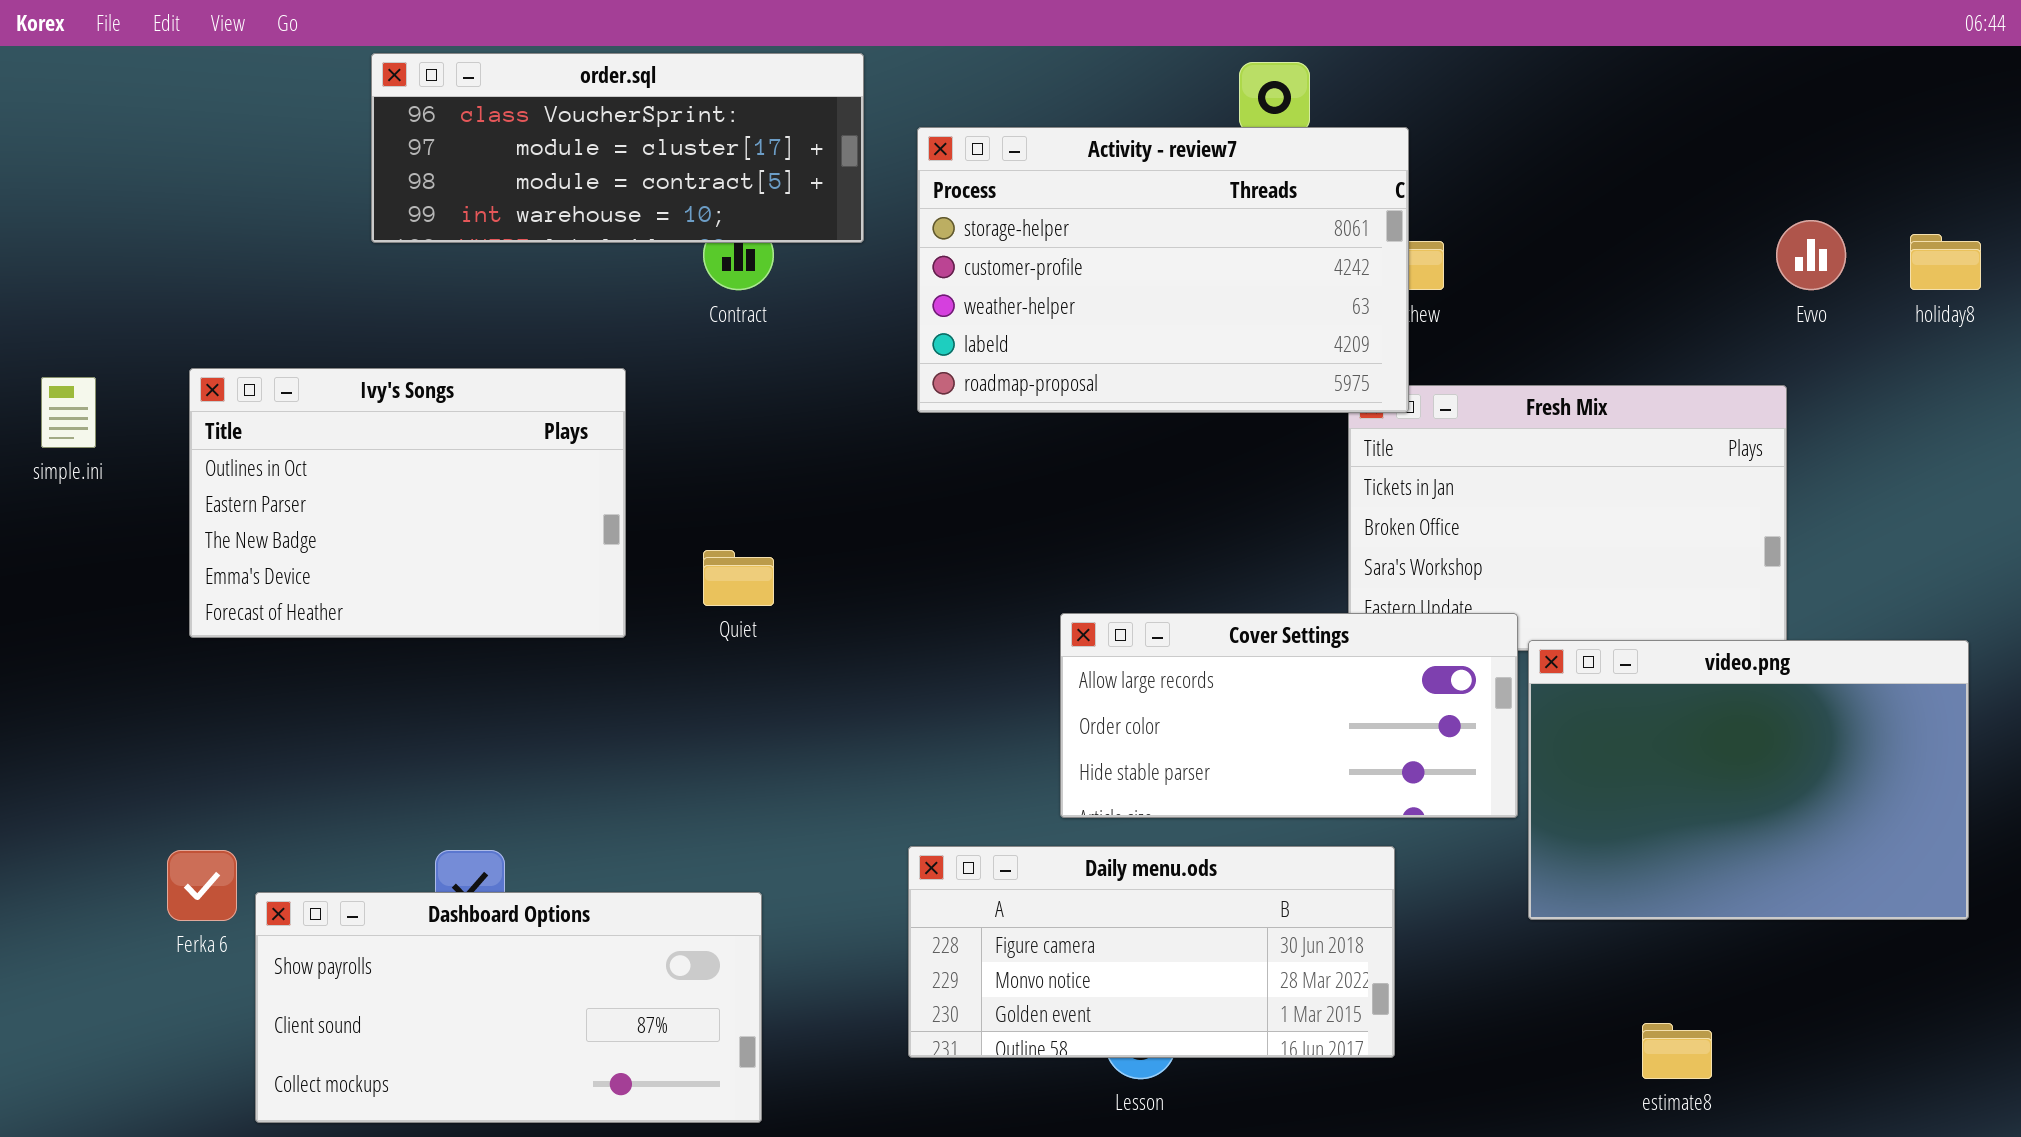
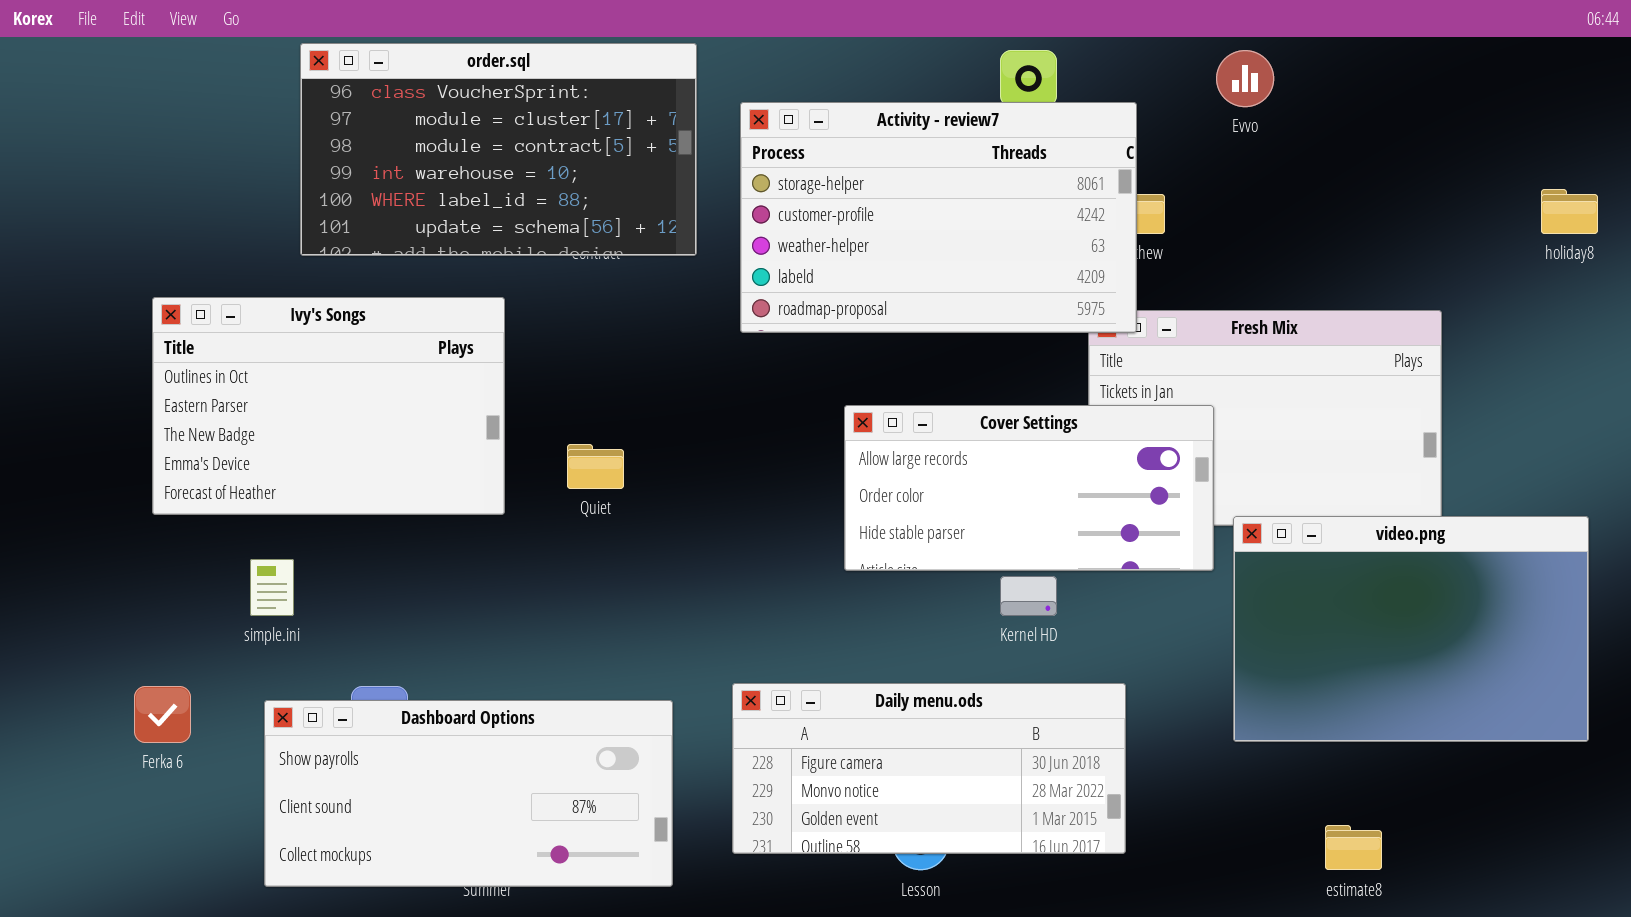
order.sql: [371,53,864,243] -> [300,43,697,256], resized
Evvo: [1776,220,1846,290] -> [1216,50,1274,107], moved
simple.ini: [41,377,96,448] -> [250,559,294,616], moved
Cover Settings: [1060,613,1518,818] -> [844,405,1214,571], moved
Dashboard Options: [255,892,762,1123] -> [264,700,673,887], moved

